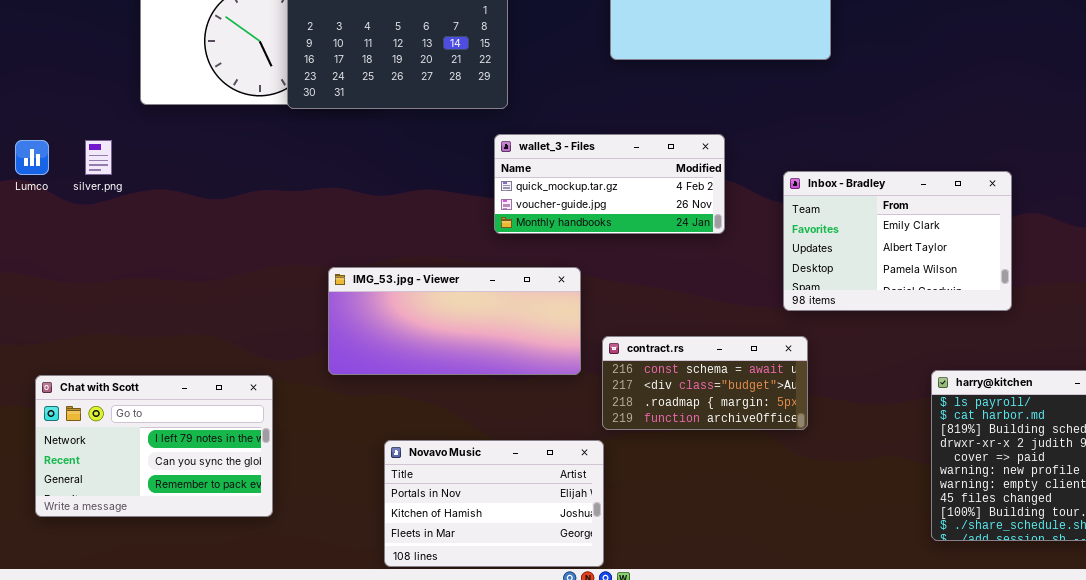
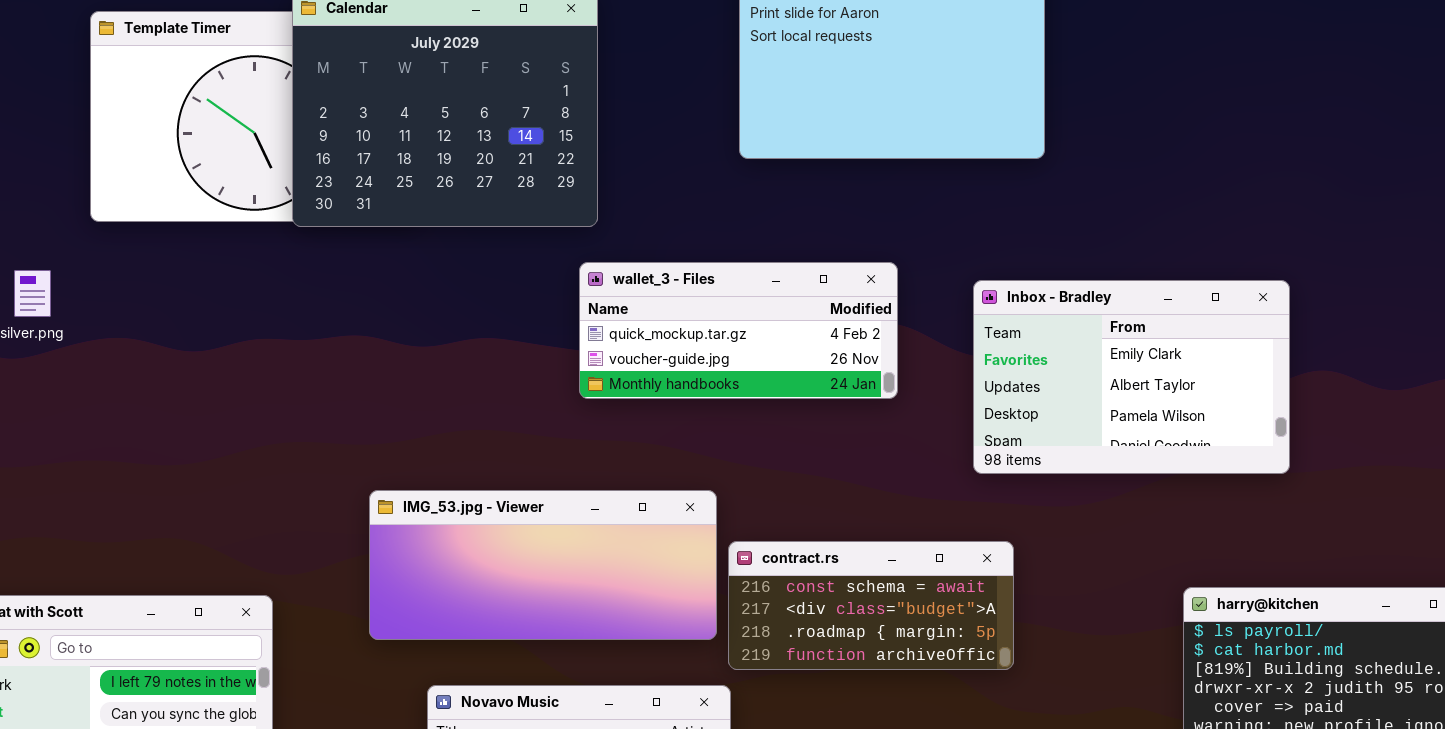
Inbox - Bradley: [783,171,1012,311] -> [973,280,1290,474], moved
IMG_53.jpg - Viewer: [328,267,581,375] -> [369,490,717,640], moved

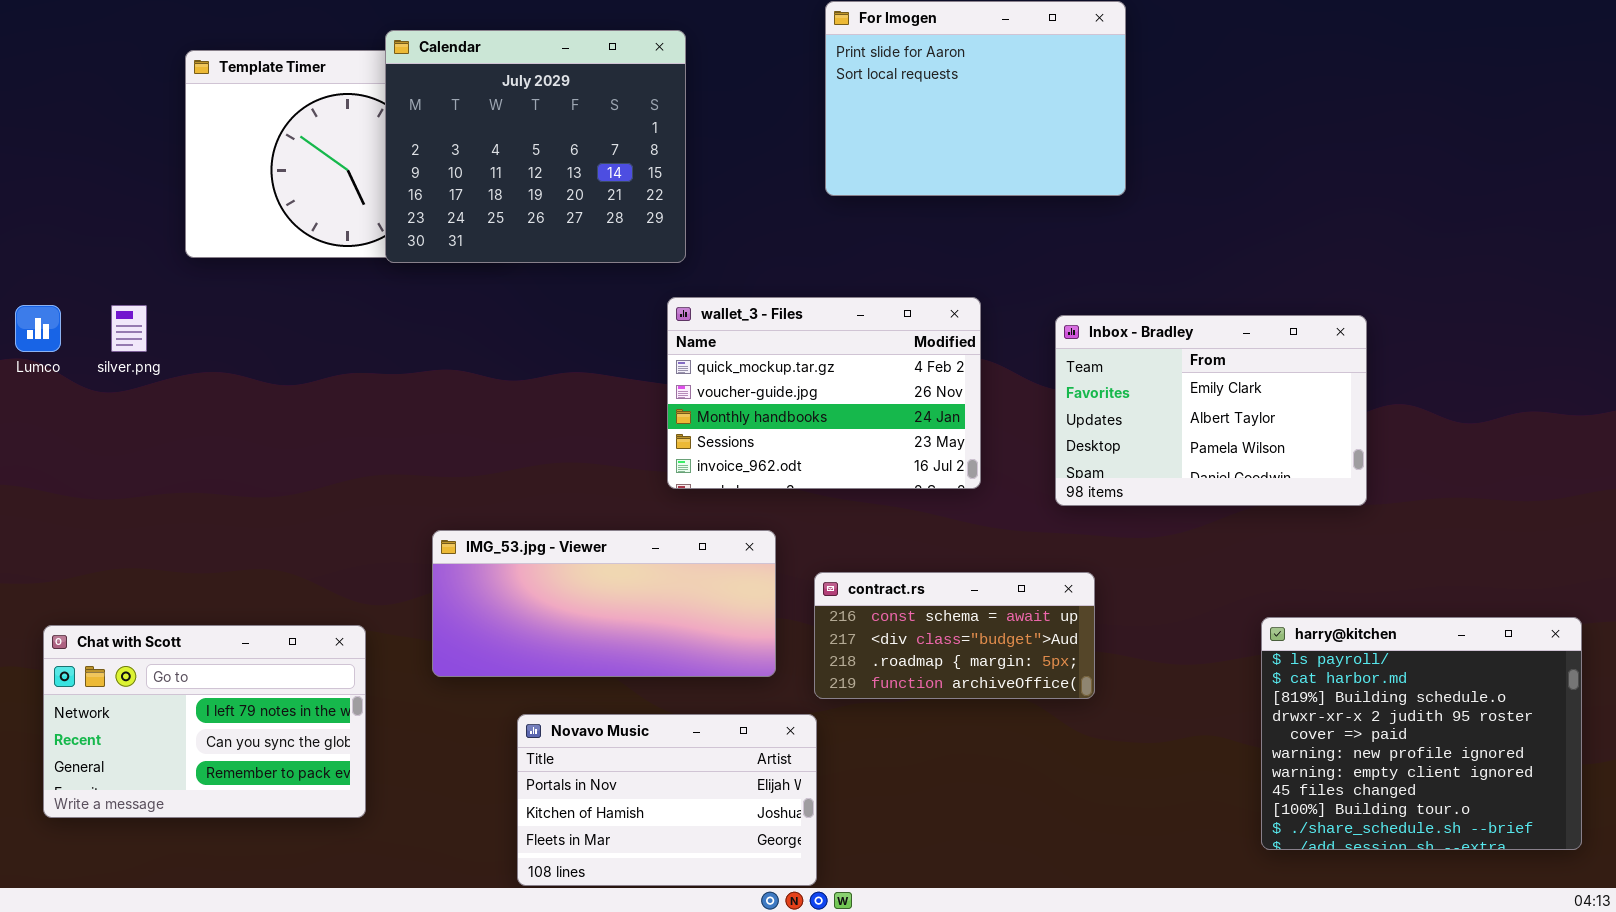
wallet_3 - Files: [579,262,898,399] -> [667,297,981,489], resized
IMG_53.jpg - Viewer: [369,490,717,640] -> [432,530,776,677], moved

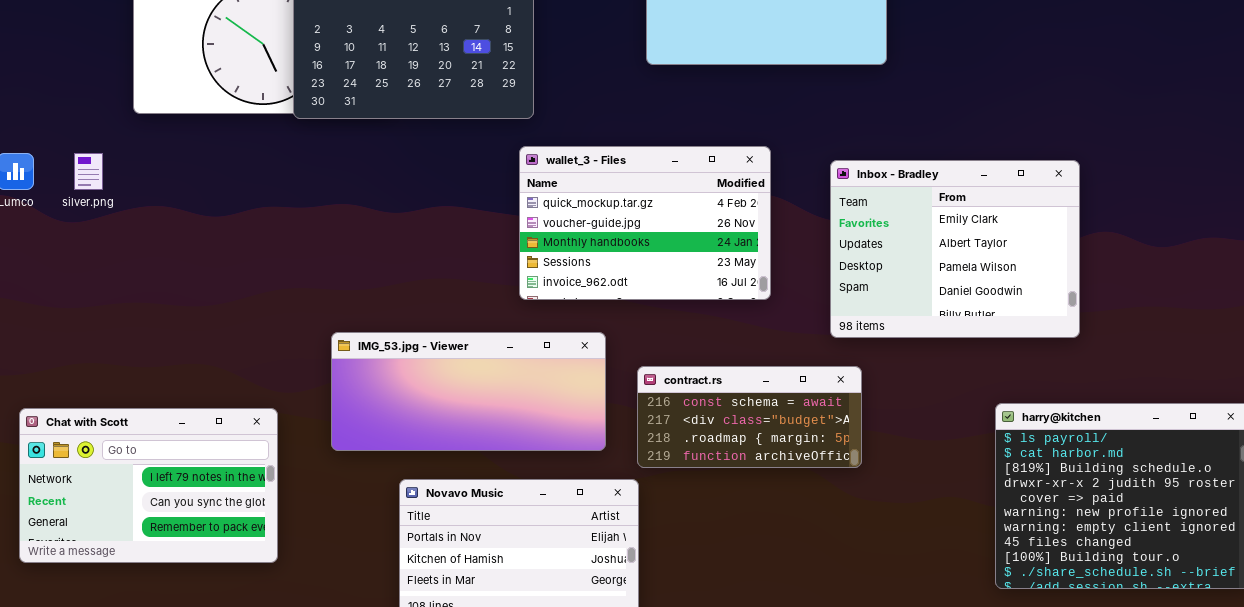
Inbox - Bradley: [1055,315,1367,506] -> [830,160,1080,338], resized

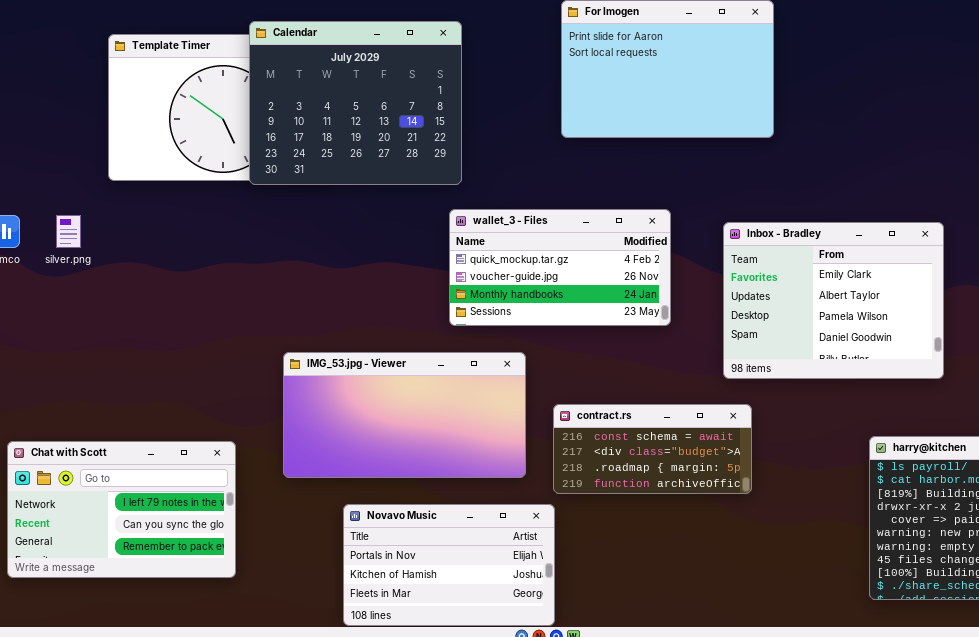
wallet_3 - Files: [519,146,771,300] -> [449,209,671,326], resized
IMG_53.jpg - Viewer: [331,332,606,451] -> [283,352,526,478], resized

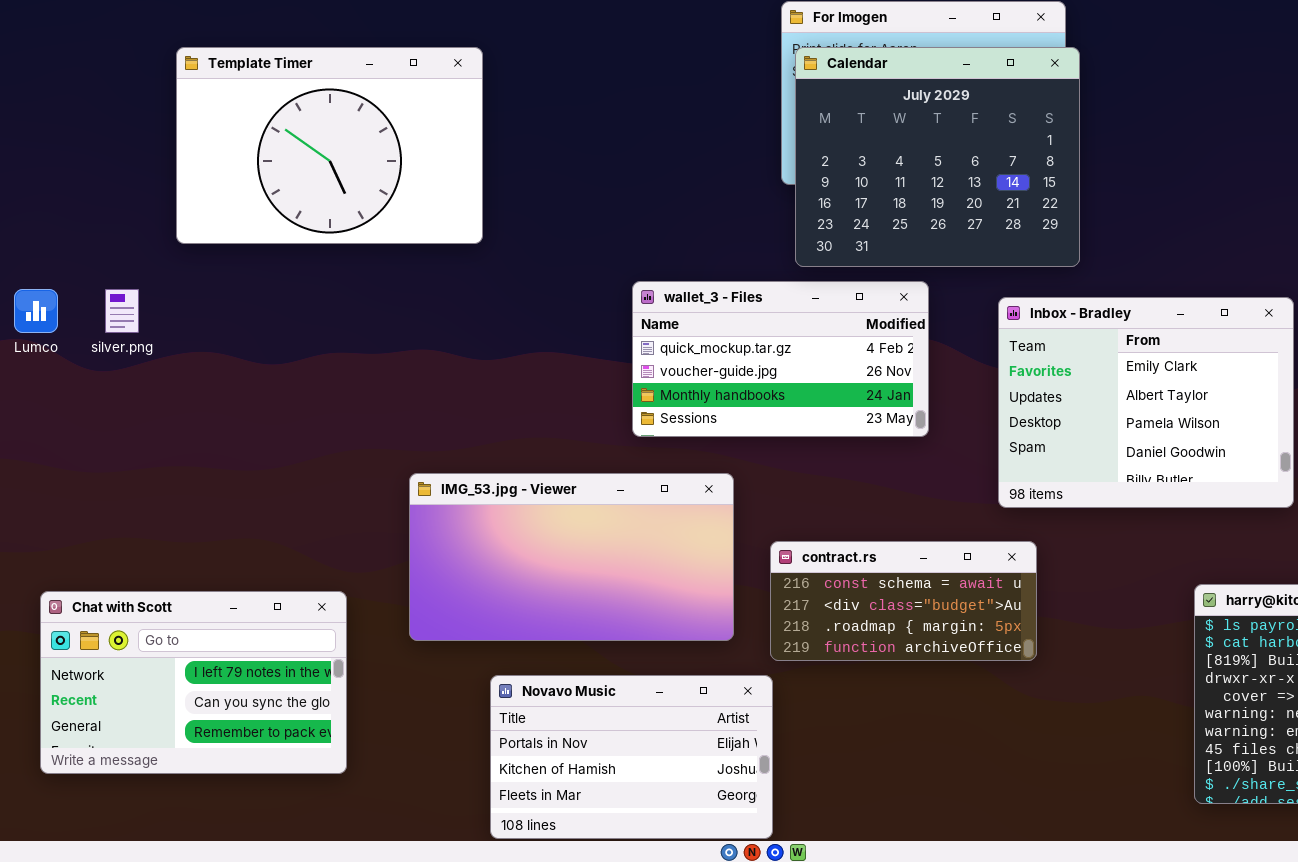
Calendar: [249,21,462,185] -> [795,47,1080,267], moved

